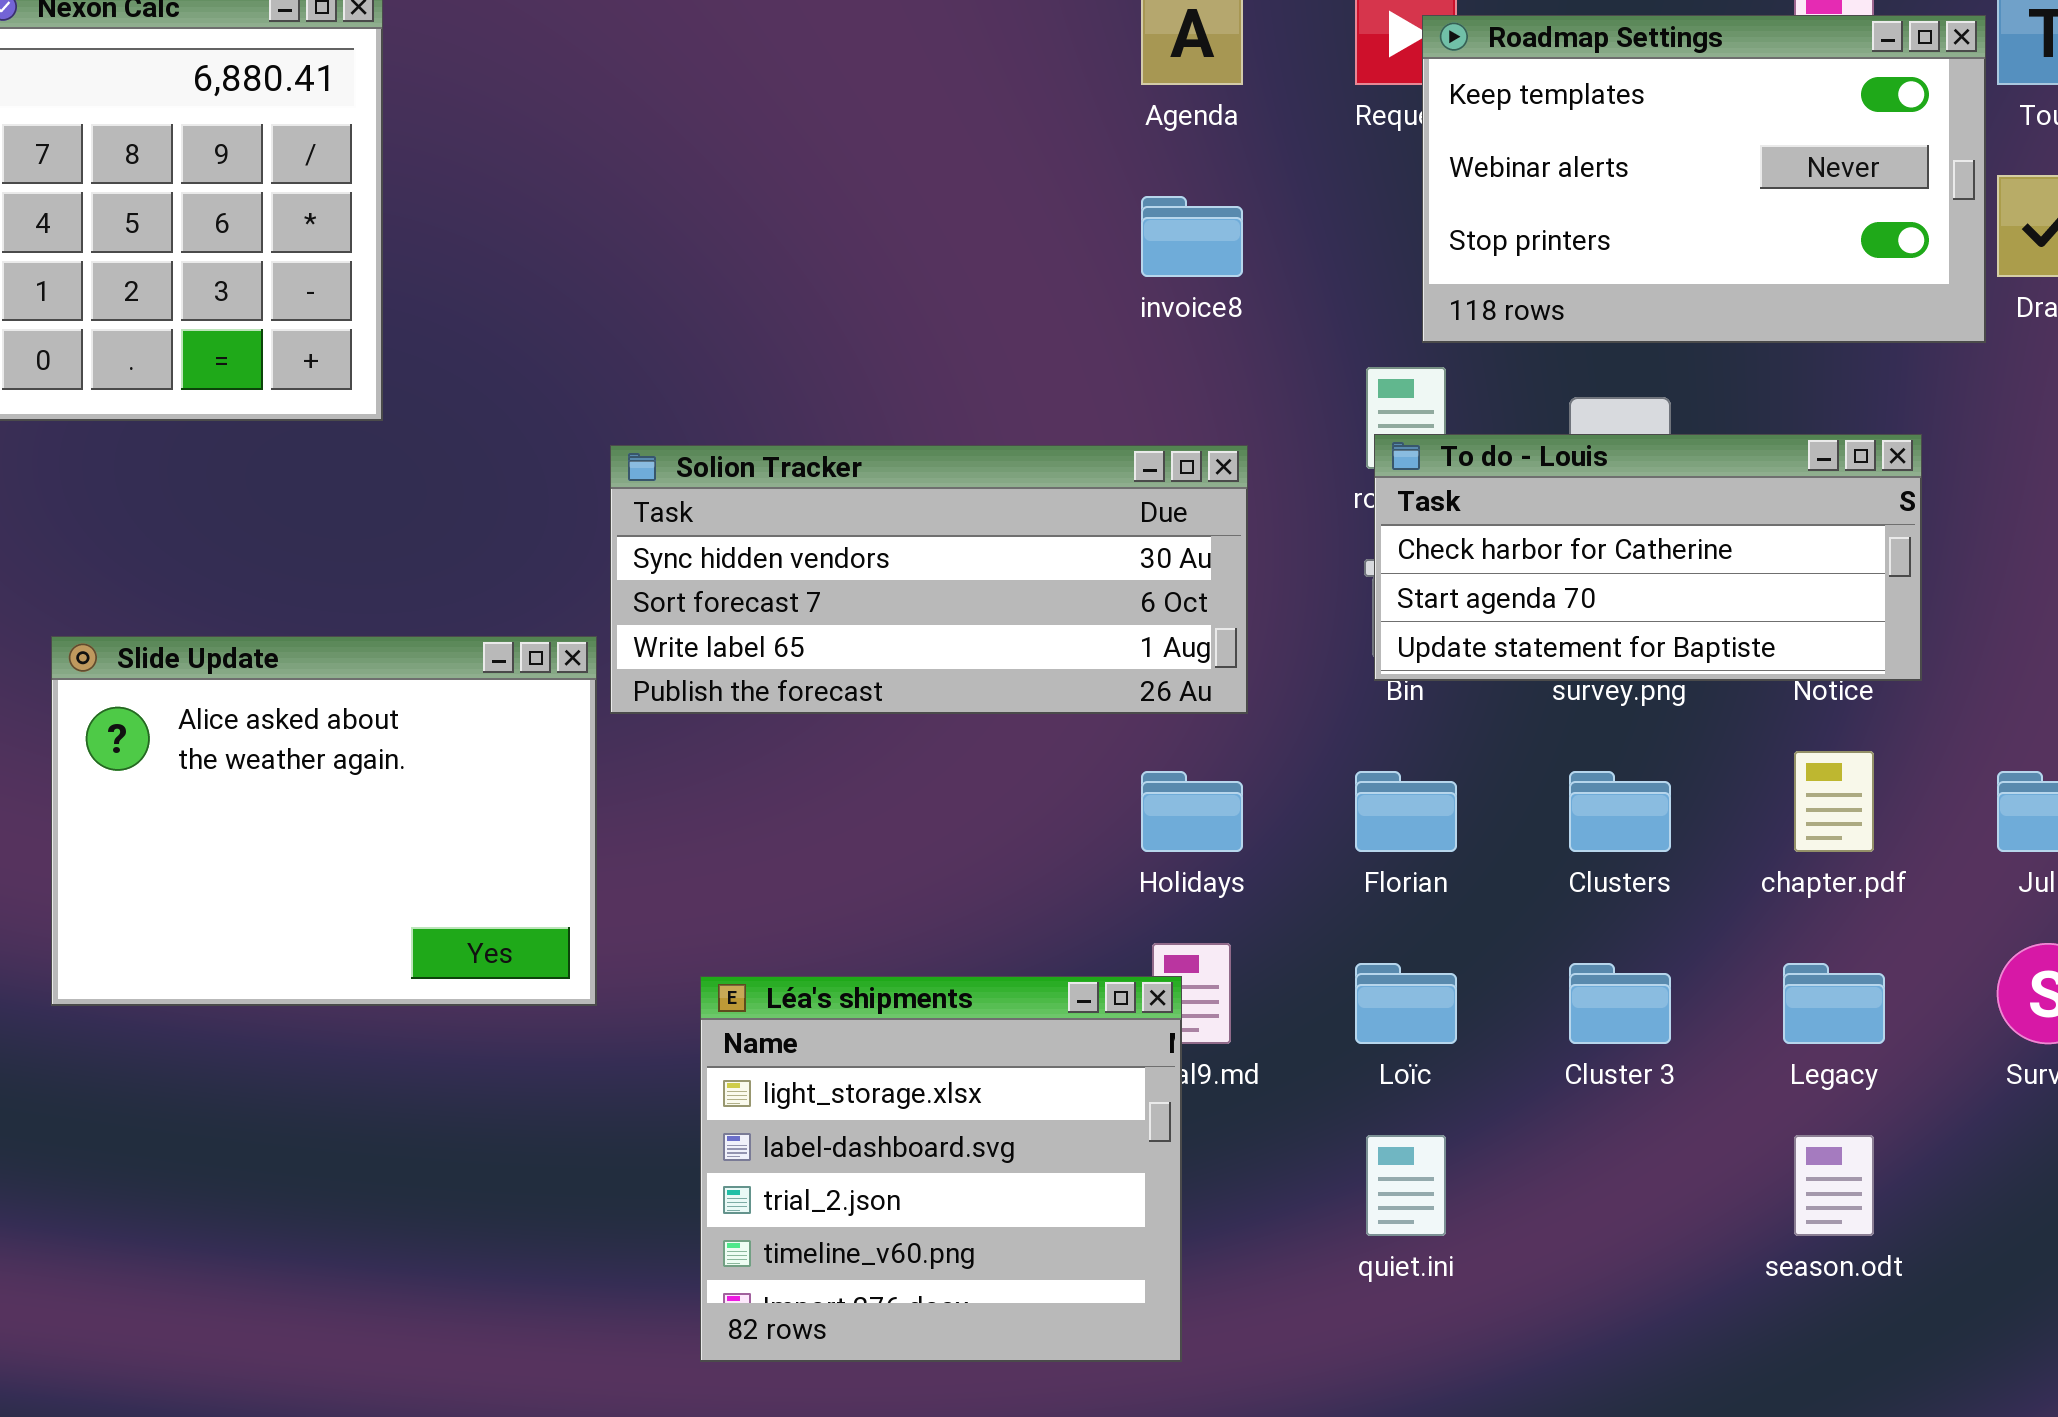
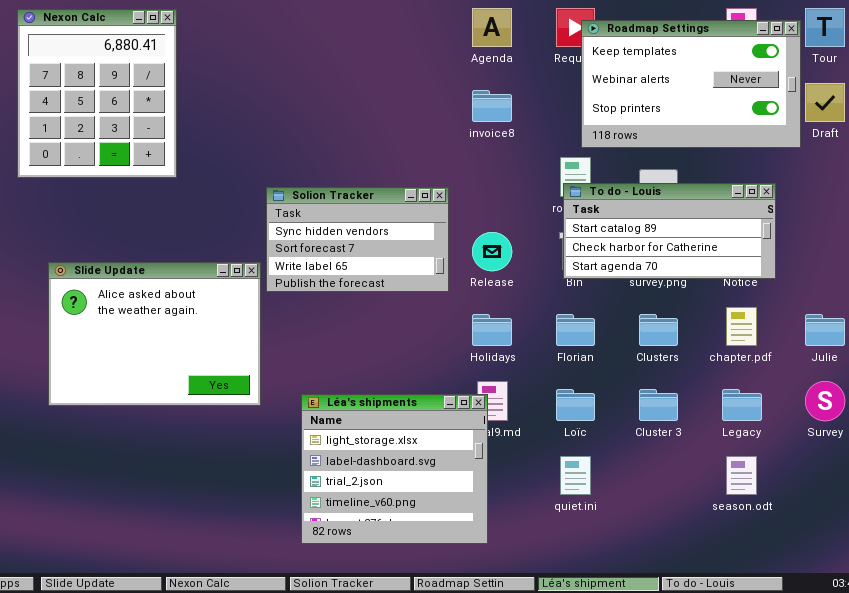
To do - Louis: [1374,434,1922,681] -> [563,183,776,279], scrolled up 1 row
Solion Tracker: [610,445,1248,714] -> [266,187,449,292], resized

